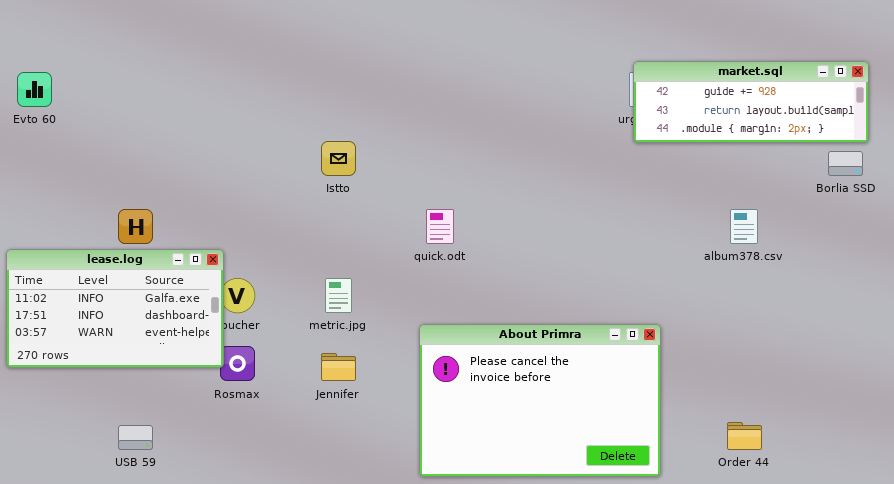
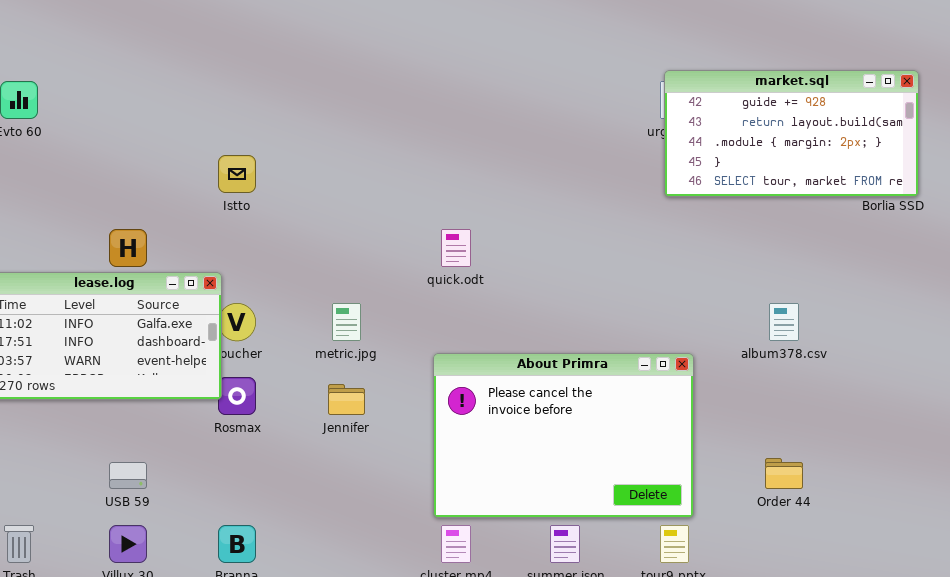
market.sql: [633,61,869,143] -> [664,70,919,197], resized
Istto: [321,141,356,176] -> [218,155,256,193], moved
album378.csv: [730,209,758,244] -> [769,303,799,341], moved

